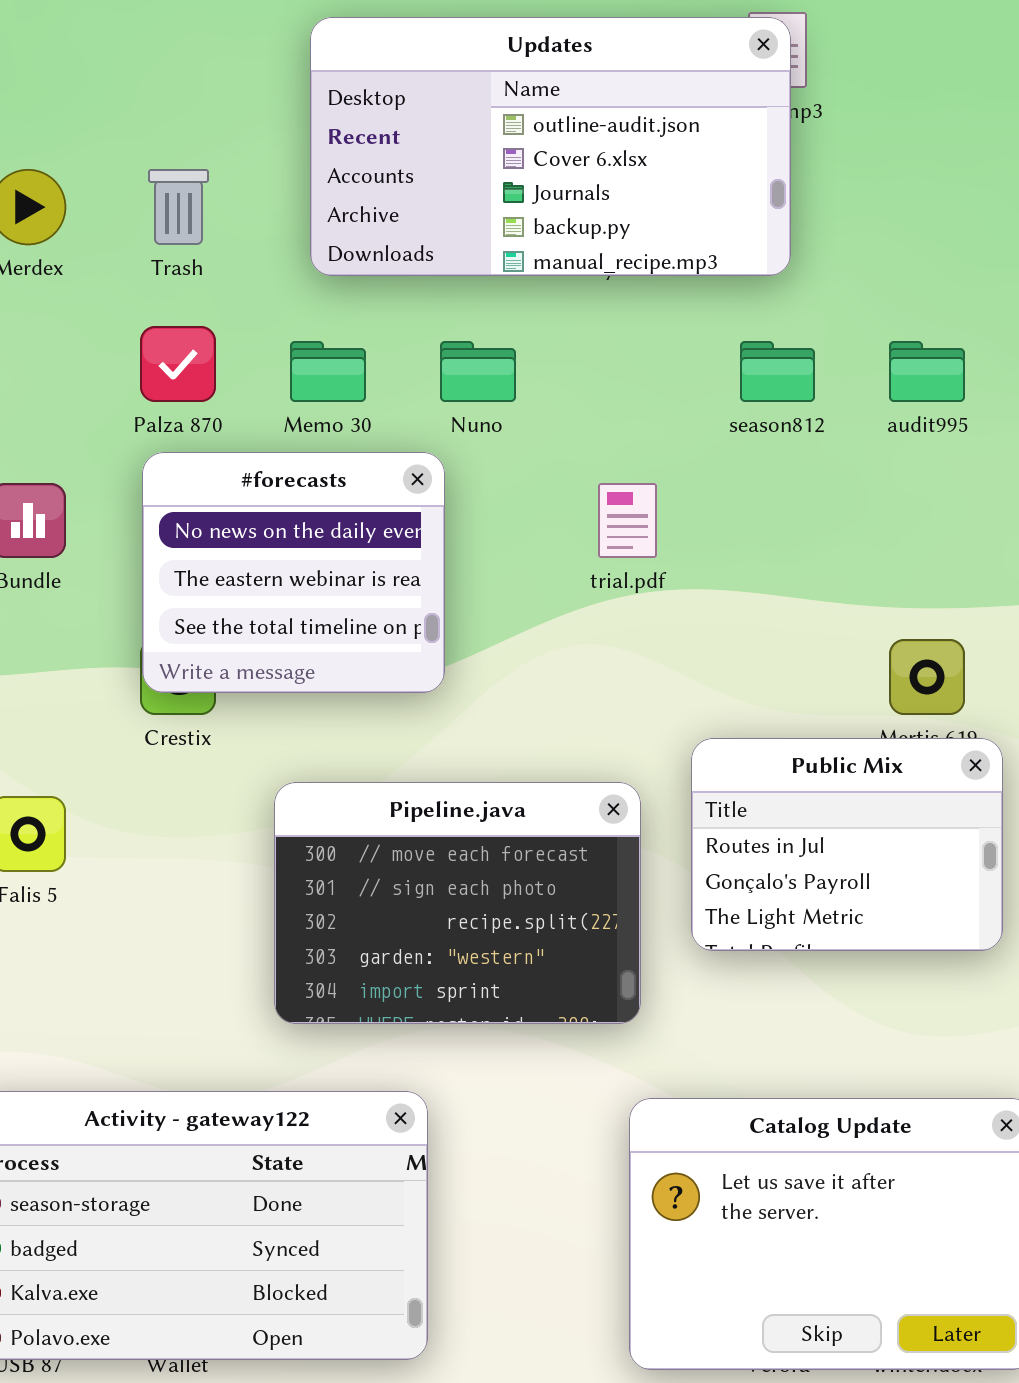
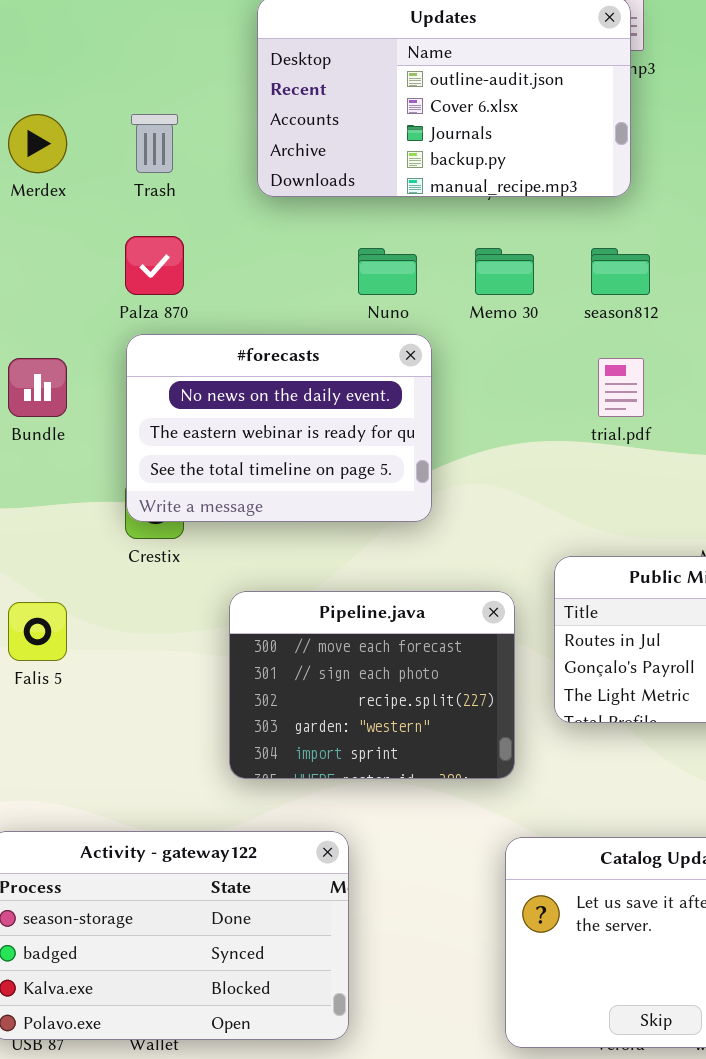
Memo 30: [290,341,366,402] -> [475,248,534,295], moved
#forecasts: [142,452,445,693] -> [126,334,432,522], resized
trial.pdf: [598,483,657,558] -> [598,358,644,417], moved

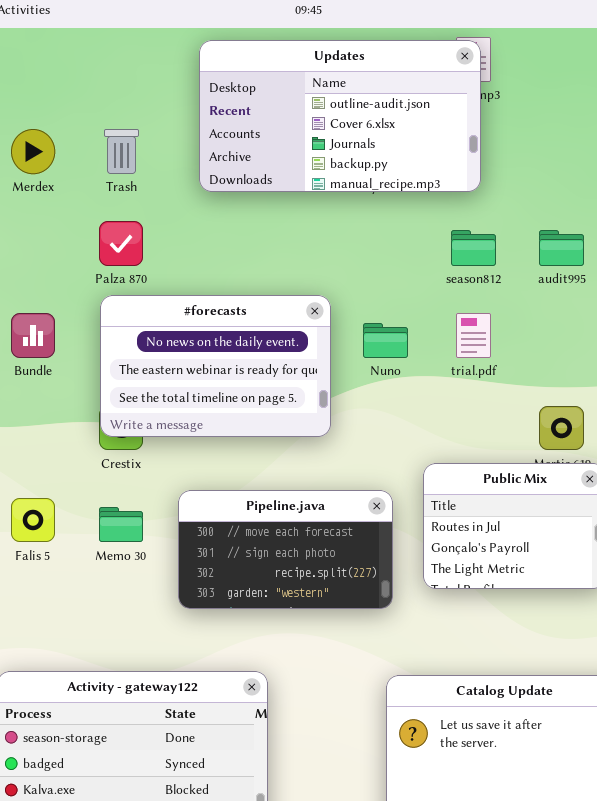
Nuno: [358,248,417,295] -> [363,323,408,358], moved
Memo 30: [475,248,534,295] -> [99,507,143,542], moved
Pipeline.java: [229,591,515,779] -> [178,490,393,609], resized

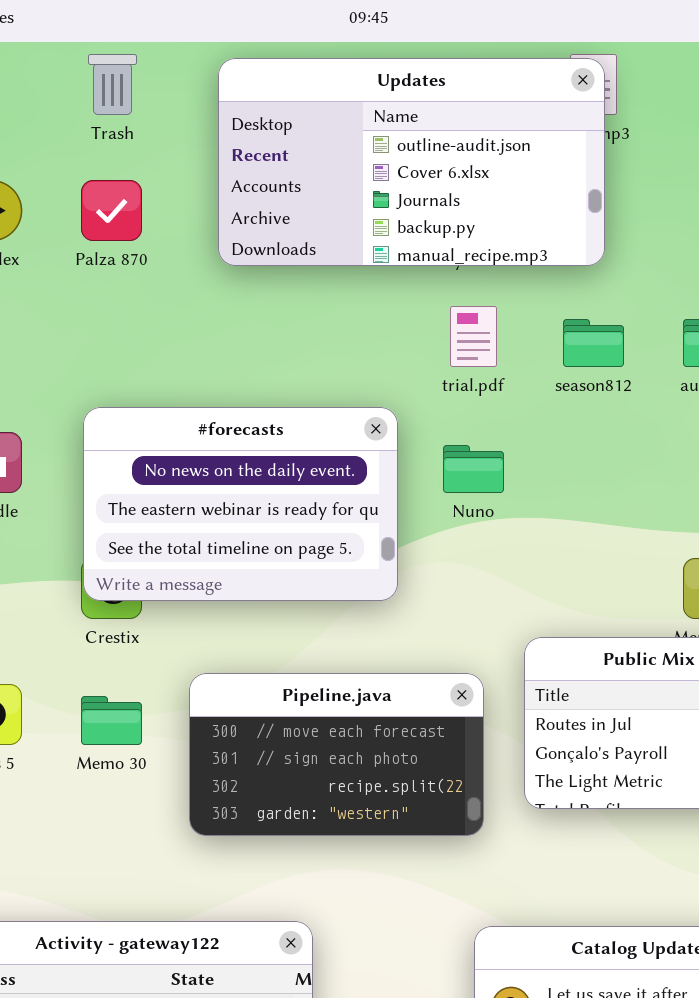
Trash: [104,129,139,174] -> [88,54,137,115], moved
Palza 870: [99,221,143,266] -> [81,180,142,241], moved
trial.pdf: [456,313,491,358] -> [450,306,497,367], moved

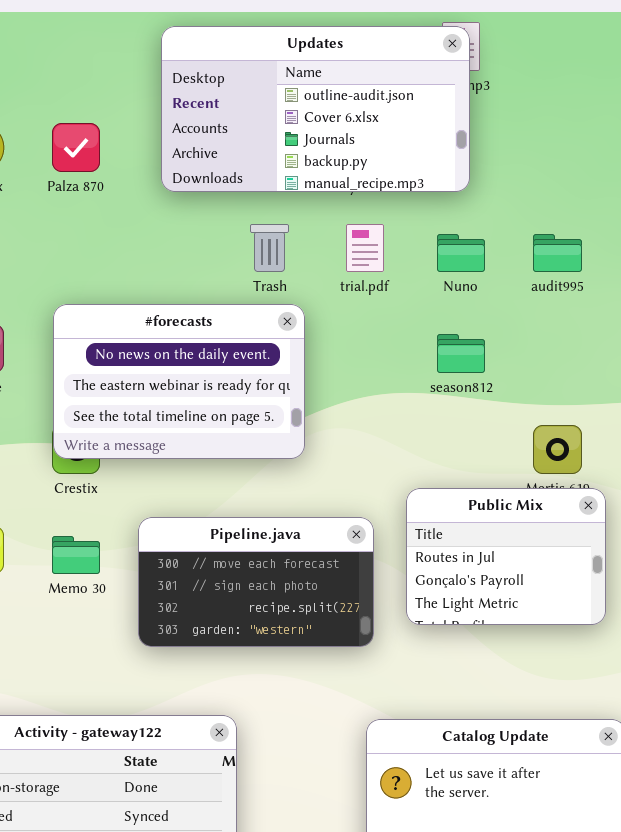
Trash: [88,54,137,115] -> [250,224,289,272], moved
season812: [563,319,624,367] -> [437,334,485,373], moved
Nuno: [443,445,504,493] -> [437,234,485,272], moved

